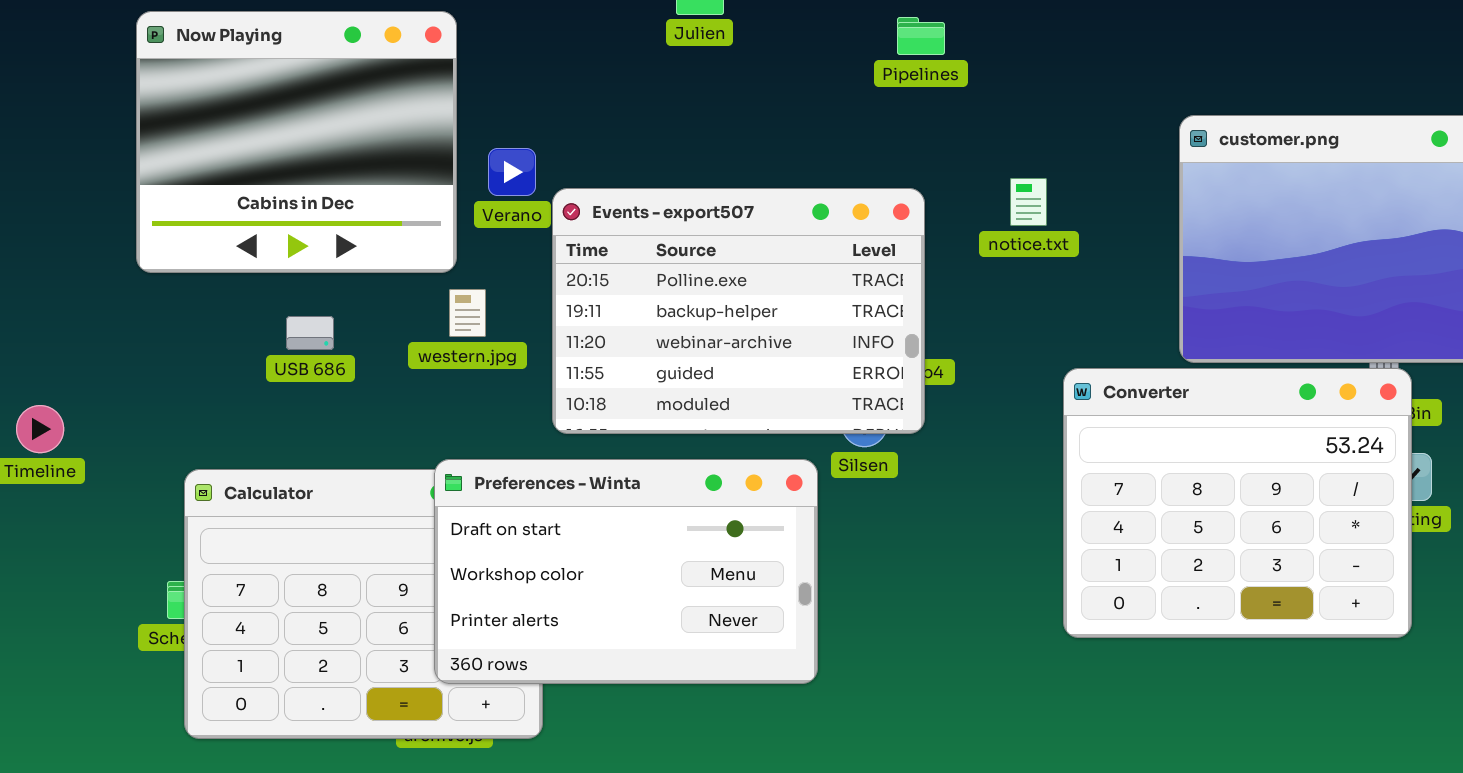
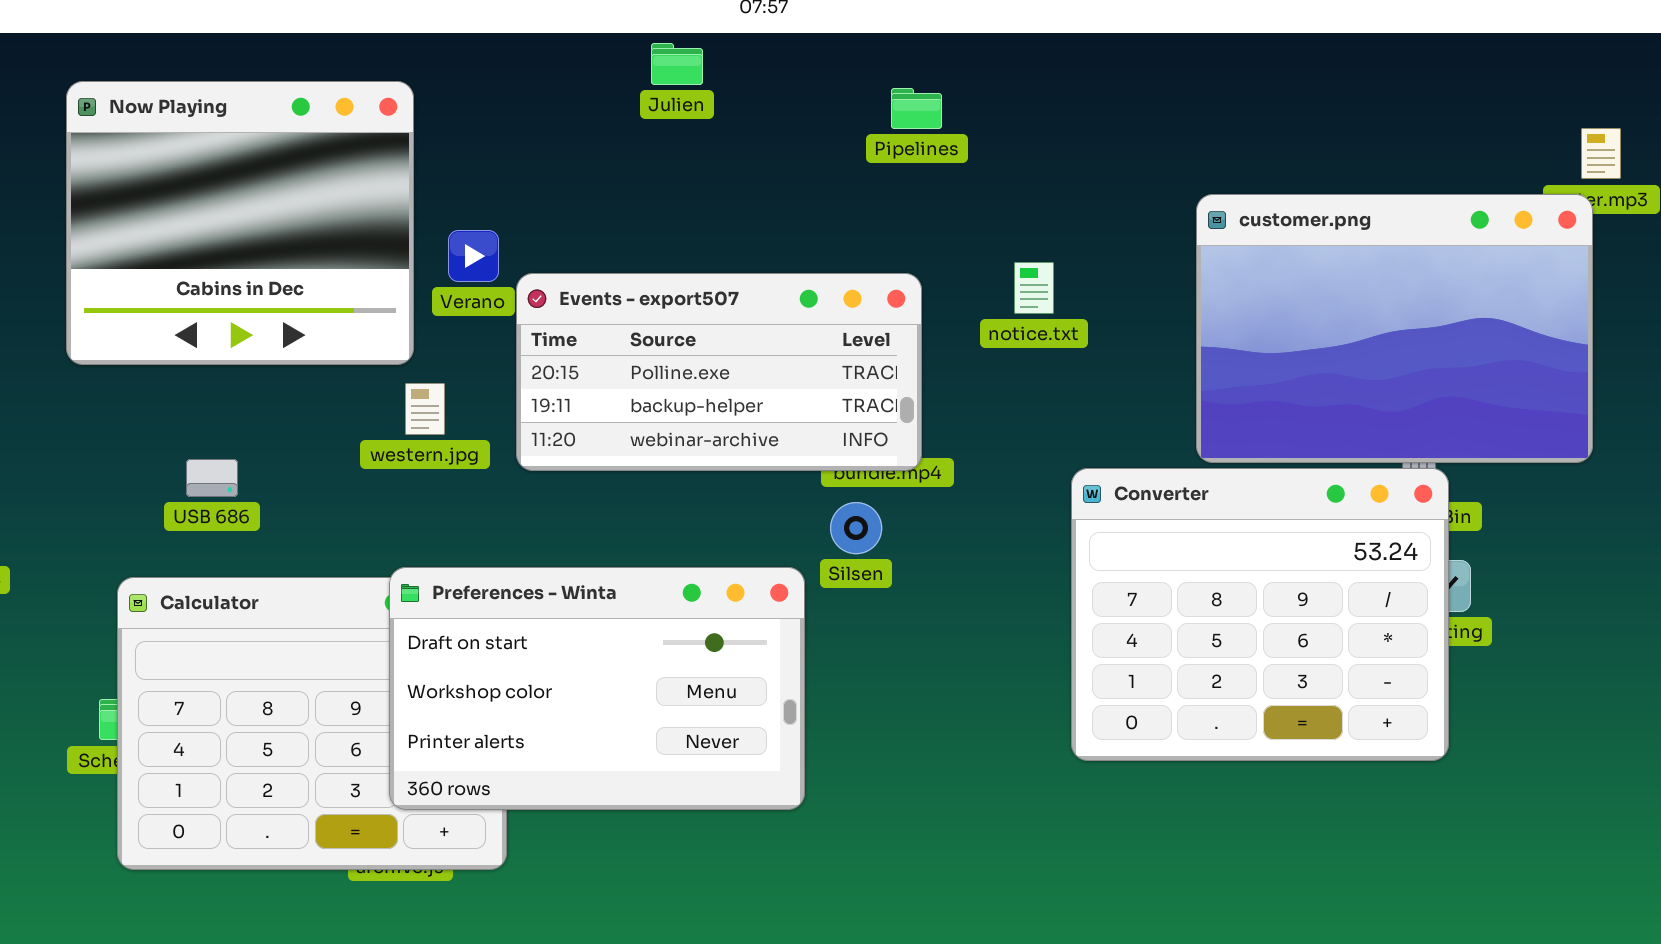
Events - export507: [552,188,925,434] -> [516,273,922,471], resized
USB 686: [286,316,334,350] -> [186,459,238,497], moved

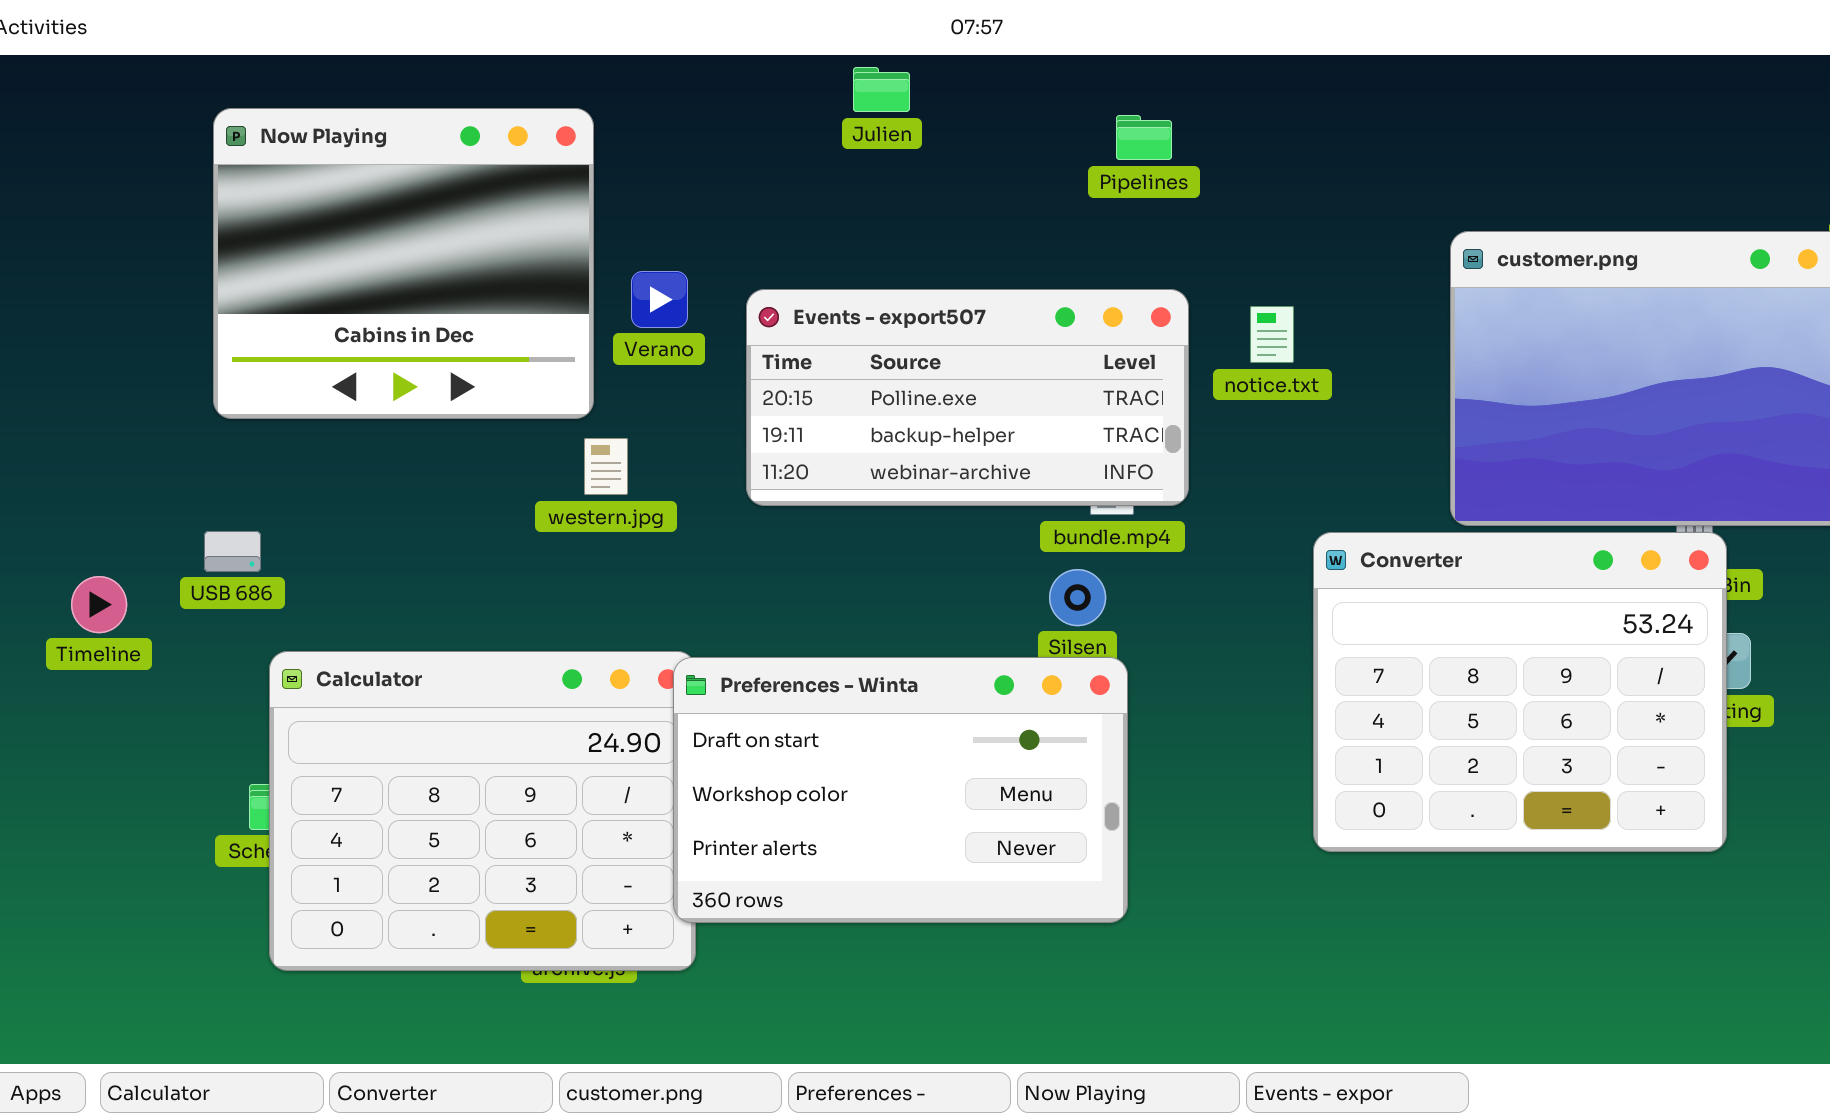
Events - export507: [516,273,922,471] -> [746,289,1189,506], moved
USB 686: [186,459,238,497] -> [204,531,261,572], moved
Preferences - Winta: [389,567,805,810] -> [673,657,1128,923], moved

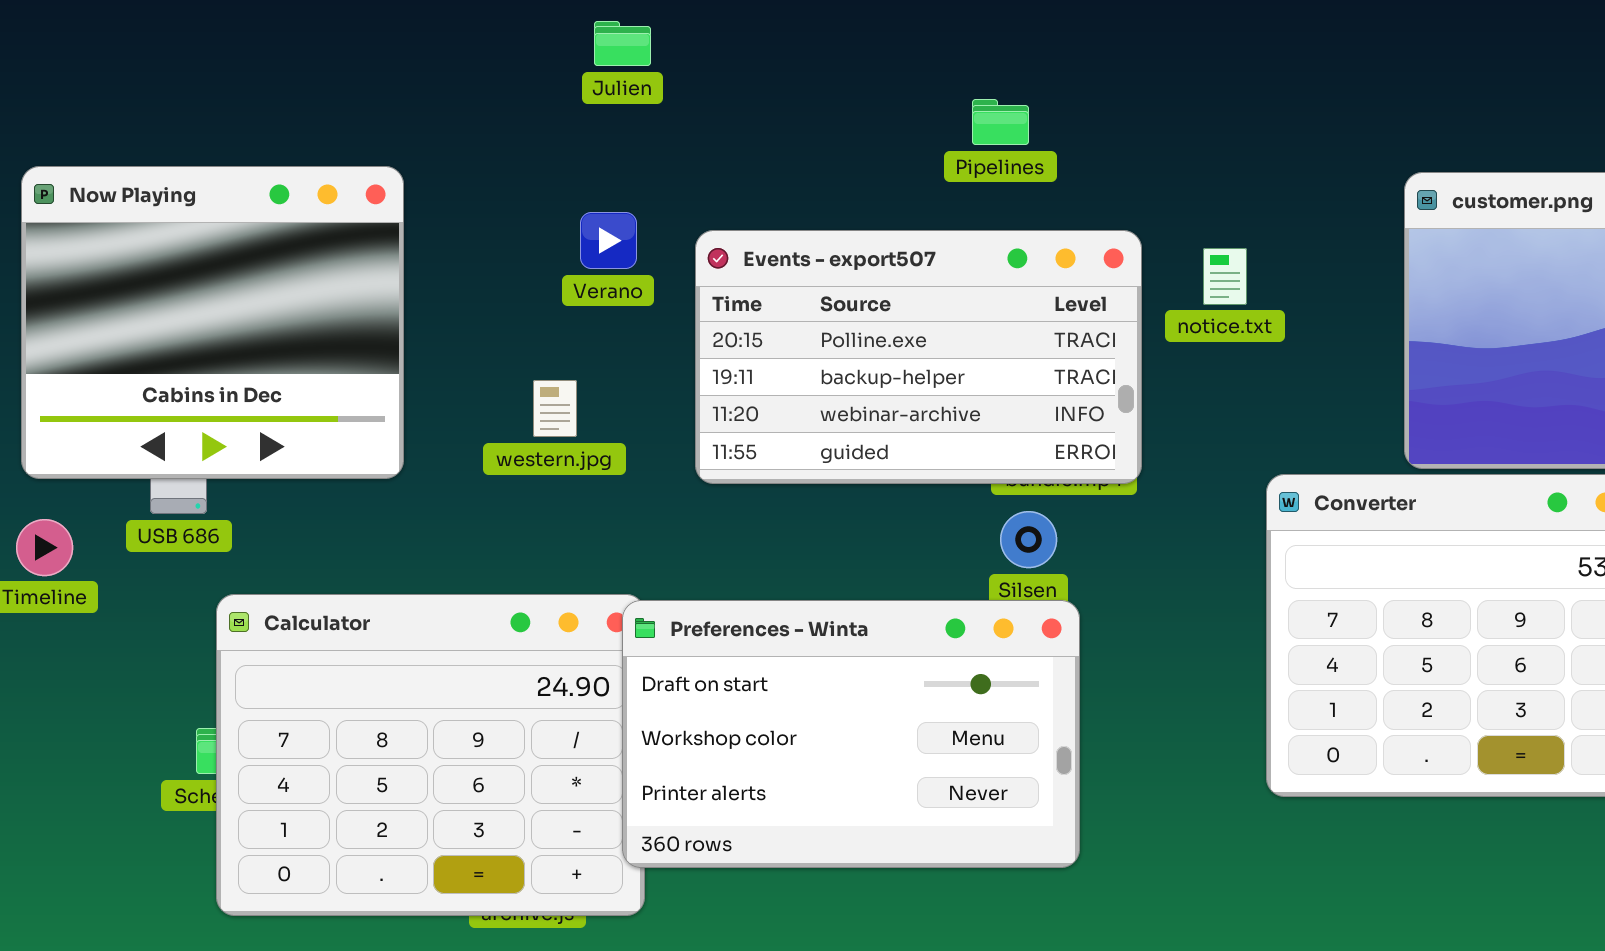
Julien: [853,67,910,112] -> [594,21,651,66], moved
Now Playing: [213,108,594,419] -> [21,166,404,479], moved
Pipelines: [1116,115,1172,160] -> [972,99,1029,145], moved
Events - export507: [746,289,1189,506] -> [695,230,1142,484], resized

